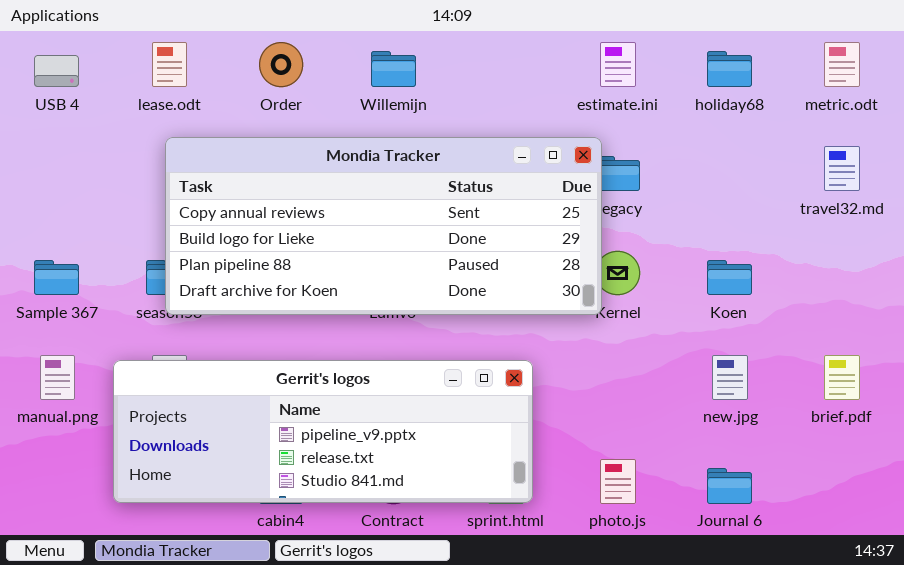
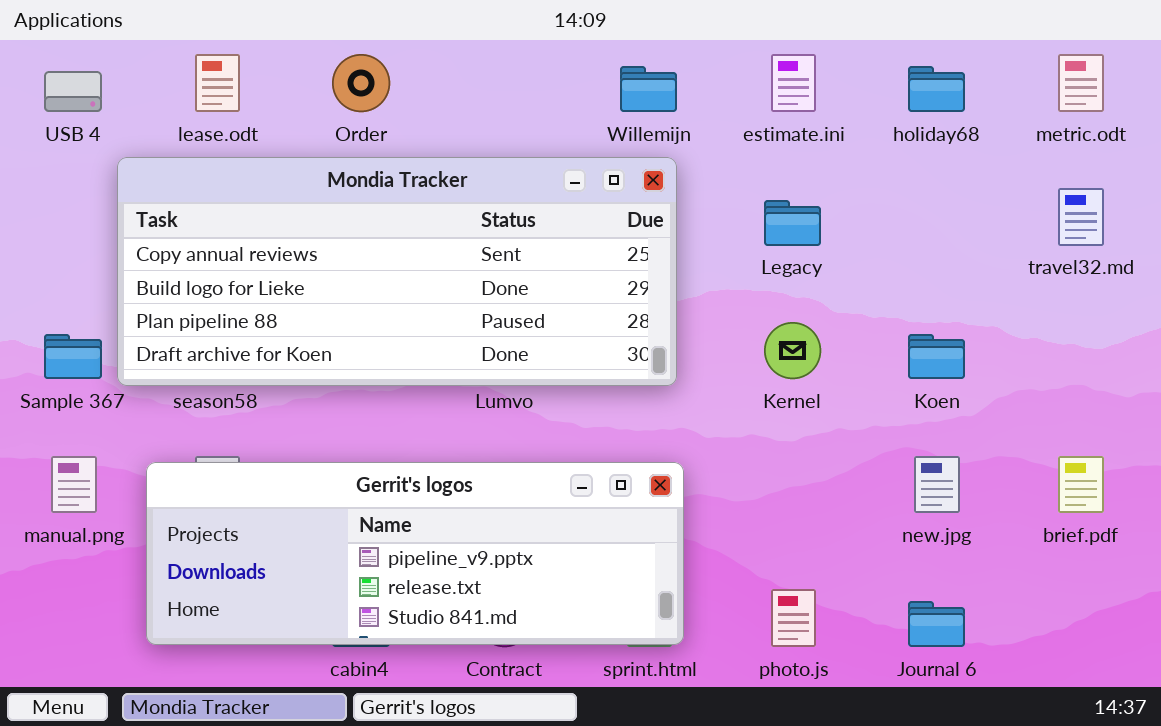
Willemijn: [371,51,416,87] -> [620,66,677,112], moved
Mondia Tracker: [165,137,602,315] -> [117,157,677,386], moved

